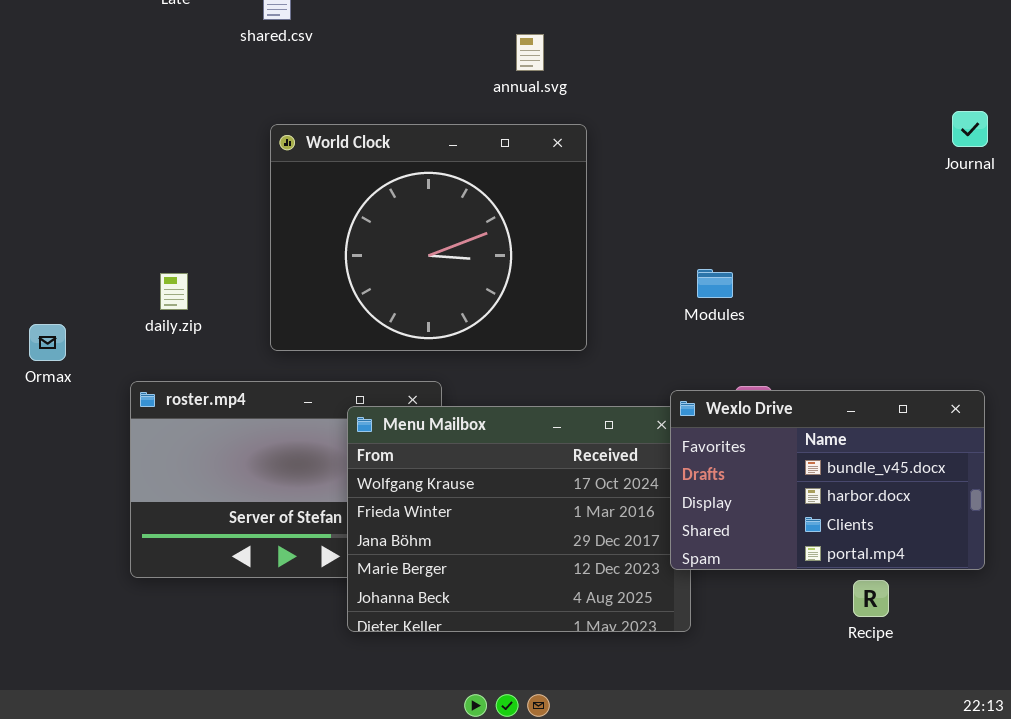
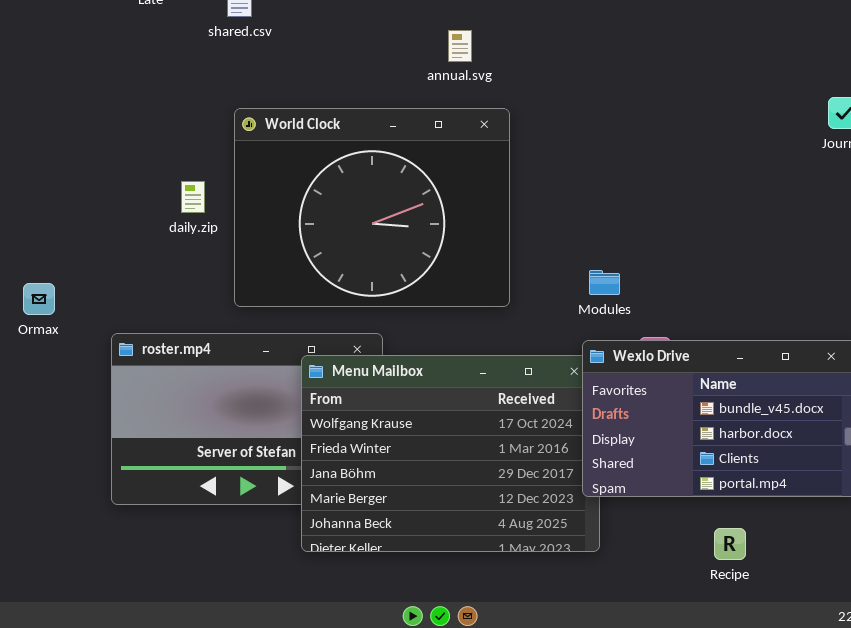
Modules: [697,269,733,298] -> [589,270,620,295], moved
daily.zip: [160,273,188,310] -> [181,181,205,213], moved
Recipe: [853,580,889,617] -> [714,528,746,560], moved

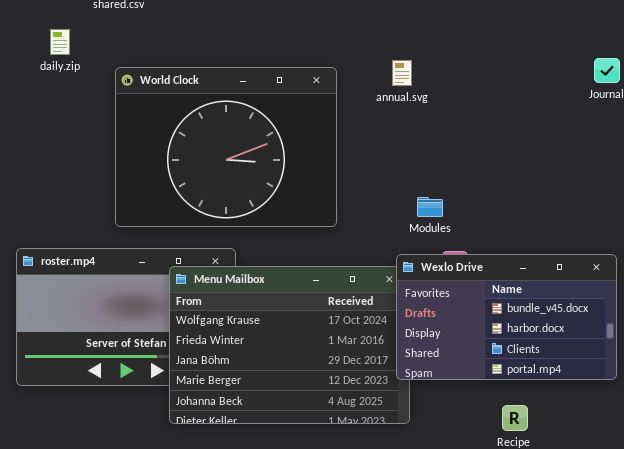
annual.svg: [448,30,472,62] -> [392,60,412,86], moved
daily.zip: [181,181,205,213] -> [50,29,70,55], moved
Modules: [589,270,620,295] -> [417,197,443,217], moved

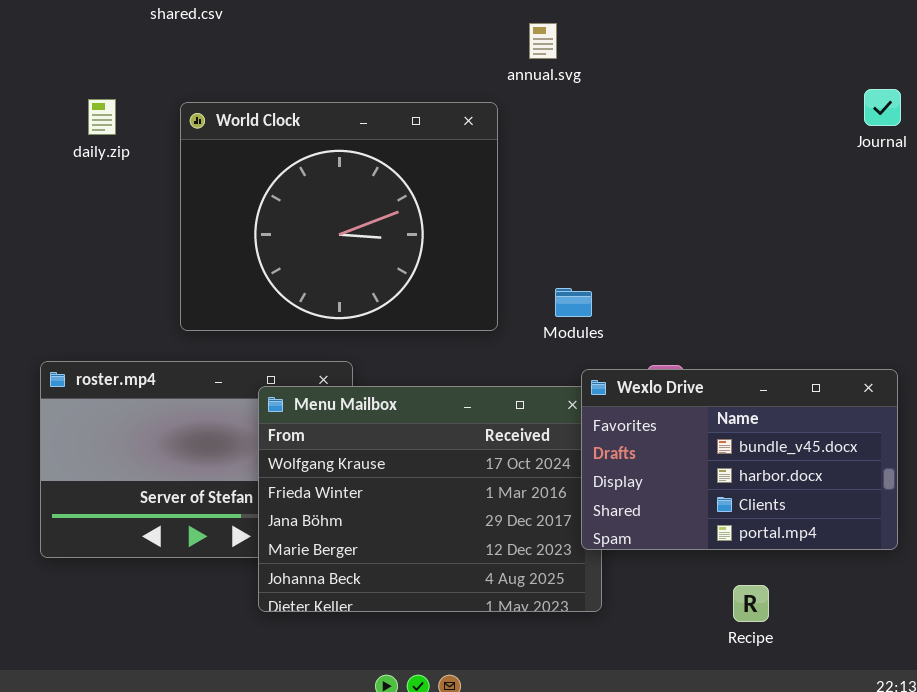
daily.zip: [50,29,70,55] -> [88,99,116,135], moved
annual.svg: [392,60,412,86] -> [529,23,557,59], moved
Modules: [417,197,443,217] -> [555,288,592,317], moved

